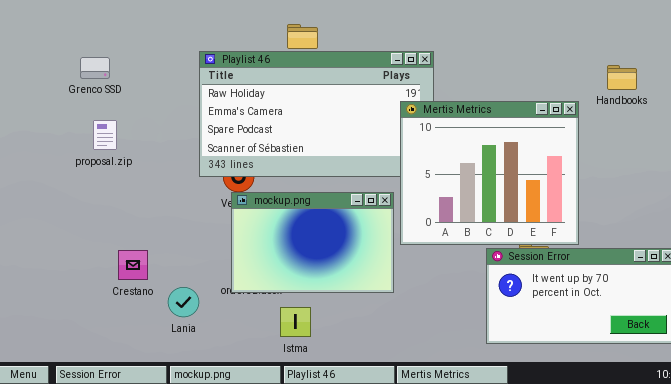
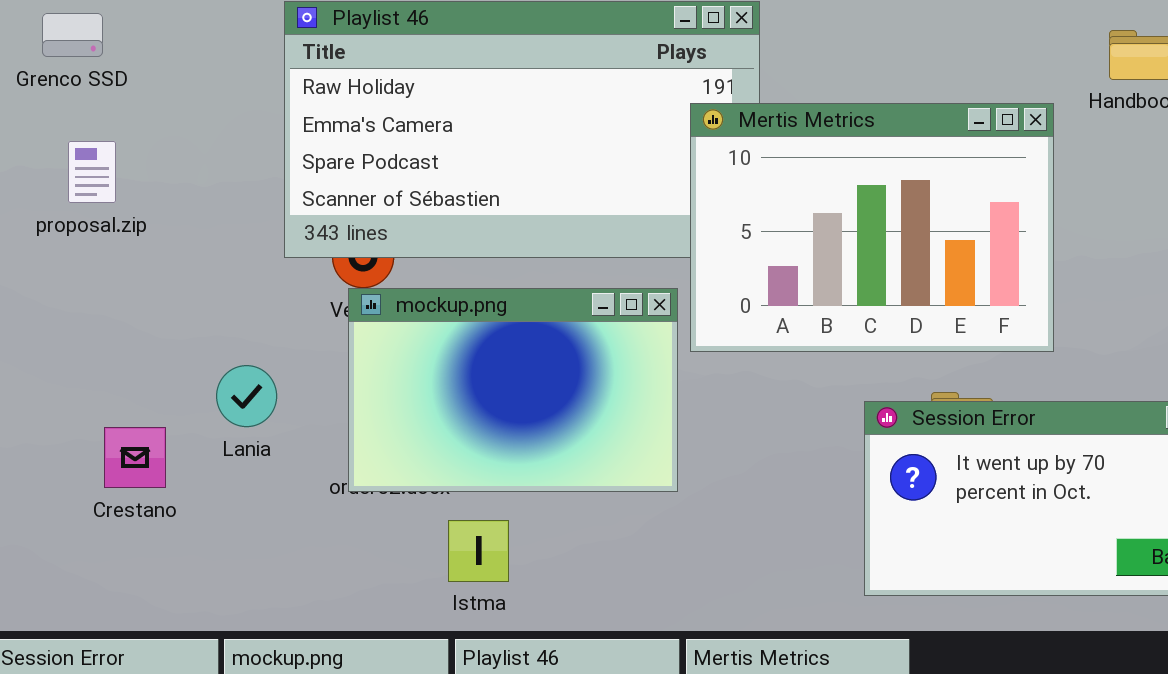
Mertis Metrics: [400,101,579,245] -> [690,103,1054,352], resized
Crestano: [118,250,148,280] -> [104,427,166,488], moved
Lania: [168,287,199,317] -> [216,365,277,427], moved

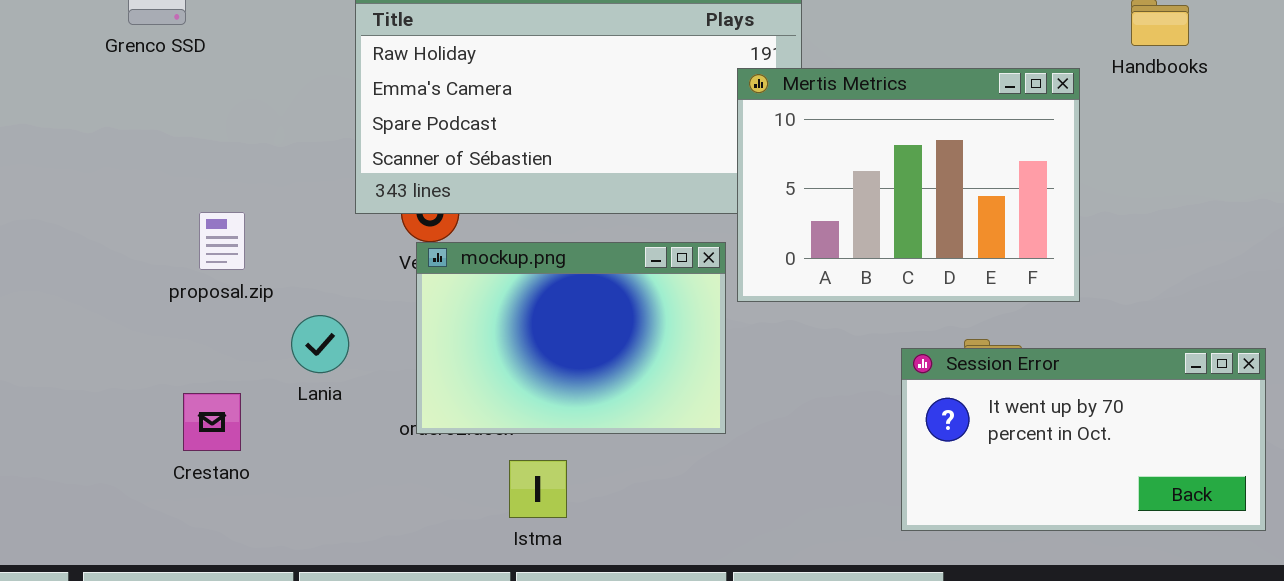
proposal.zip: [68,141,116,203] -> [199,212,245,270], moved
Crestano: [104,427,166,488] -> [183,393,241,451], moved

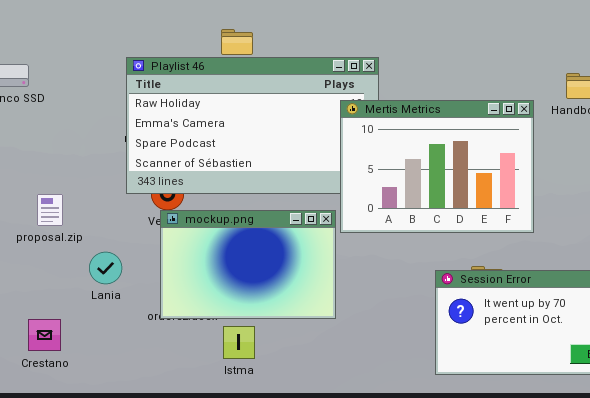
Mertis Metrics: [737,68,1080,302] -> [340,100,534,233], moved
Crestano: [183,393,241,451] -> [28,319,61,351], moved
Istma: [509,460,567,518] -> [223,326,255,359], moved

